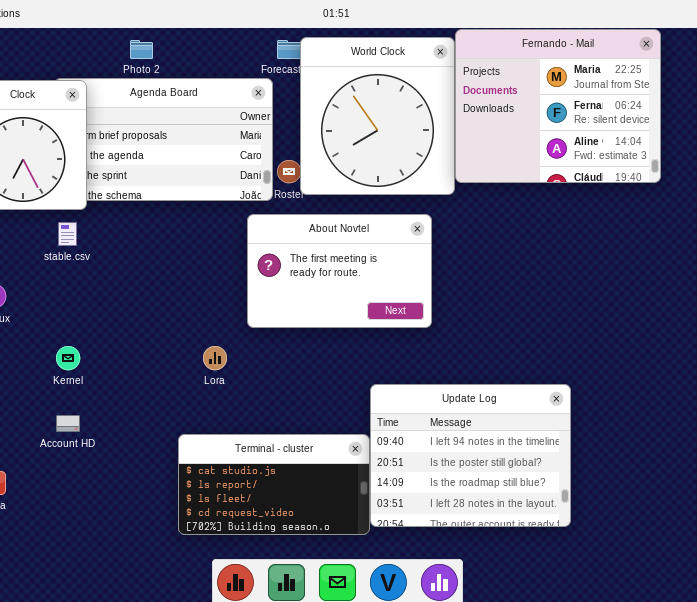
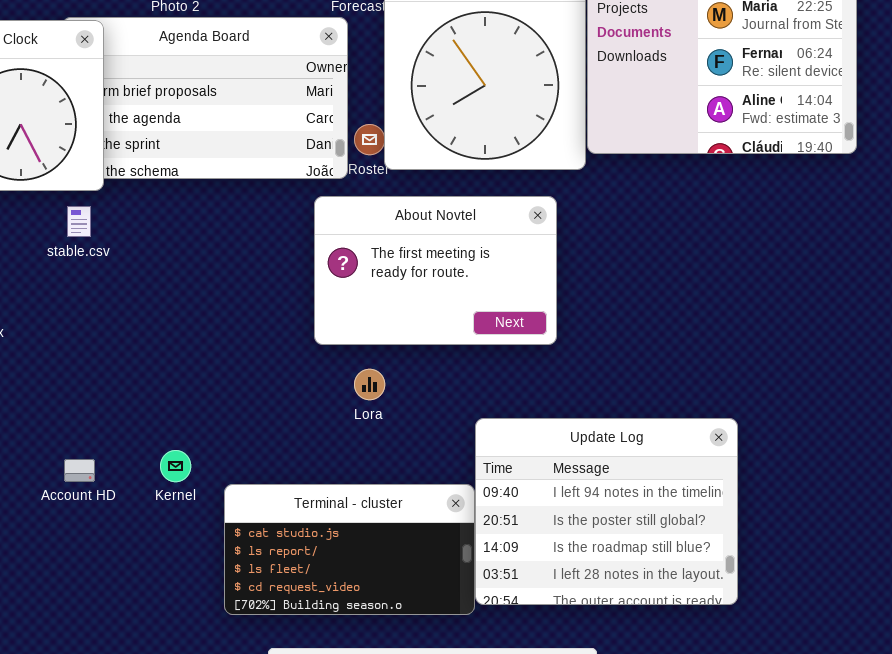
Kernel: [56,346,80,370] -> [160,450,191,482], moved
Lora: [203,346,227,370] -> [354,369,385,400], moved

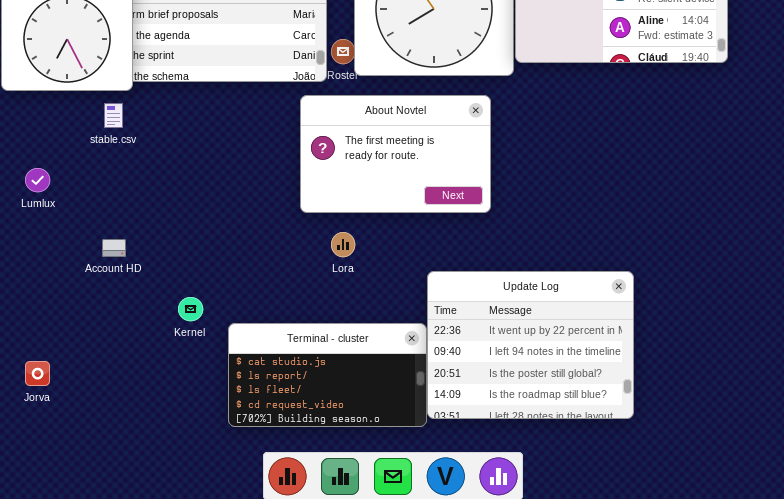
Update Log: [475,418,738,605] -> [427,271,634,419], scrolled up 1 row
Account HD: [64,459,95,482] -> [102,239,126,257], moved

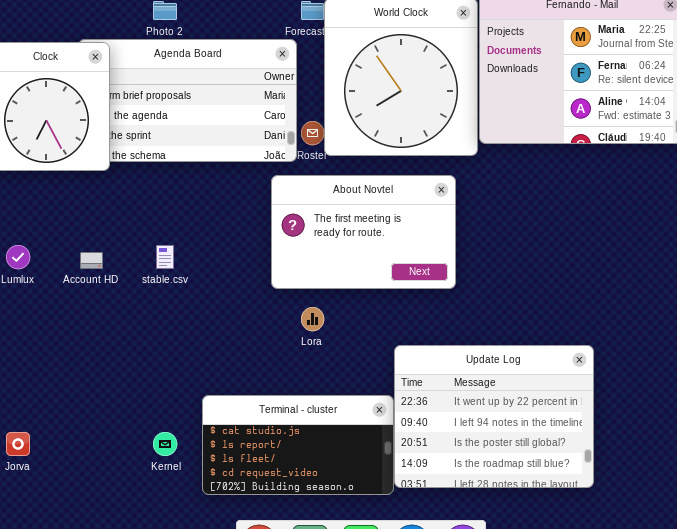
stable.csv: [104,103,123,128] -> [156,245,174,269], moved
Account HD: [102,239,126,257] -> [80,252,103,269], moved
Kernel: [178,297,203,321] -> [153,432,177,456], moved

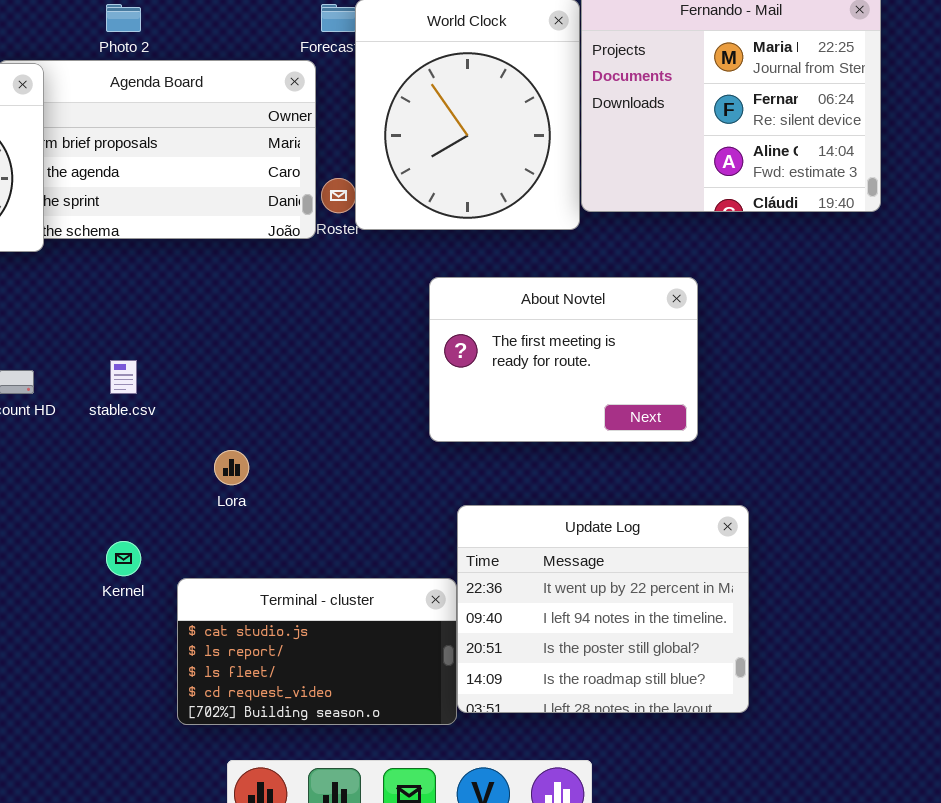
About Novtel: [271,175,456,289] -> [429,277,698,442], moved
Lora: [301,307,324,331] -> [214,450,249,485], moved
Kernel: [153,432,177,456] -> [106,541,141,576], moved

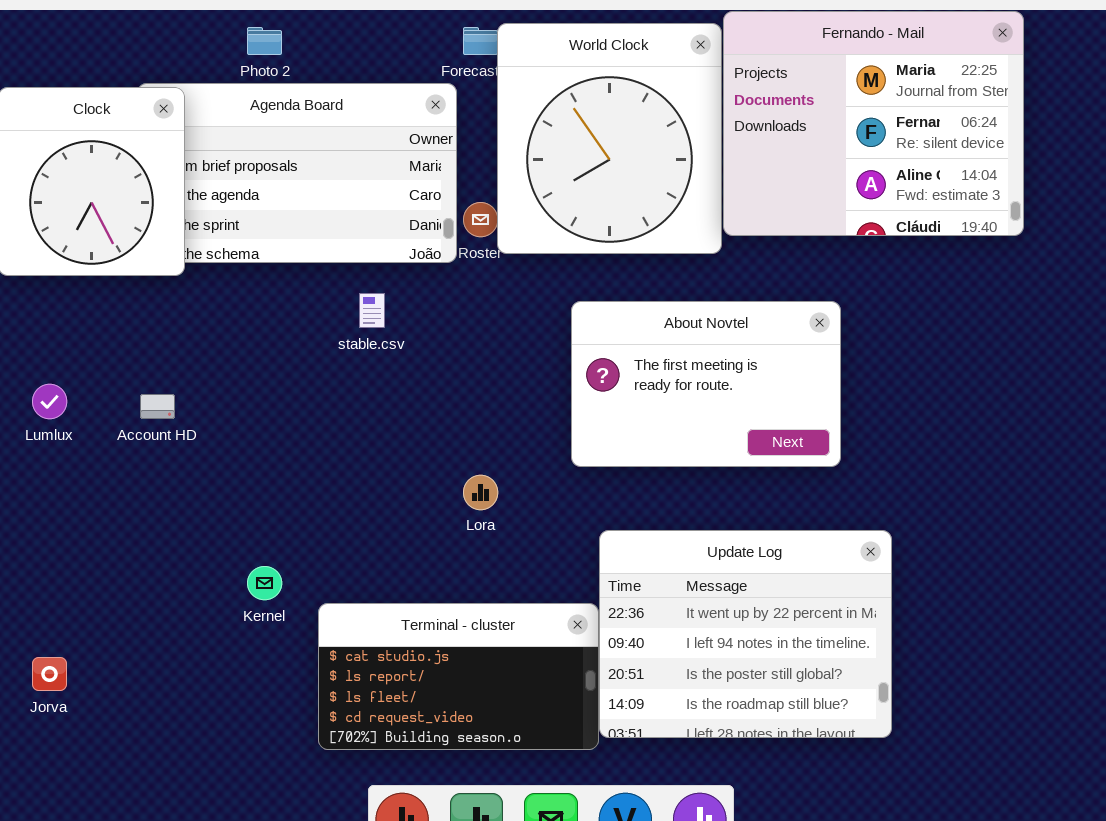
stable.csv: [110,360,137,394] -> [359,293,385,328], moved
Lora: [214,450,249,485] -> [463,475,498,510], moved

